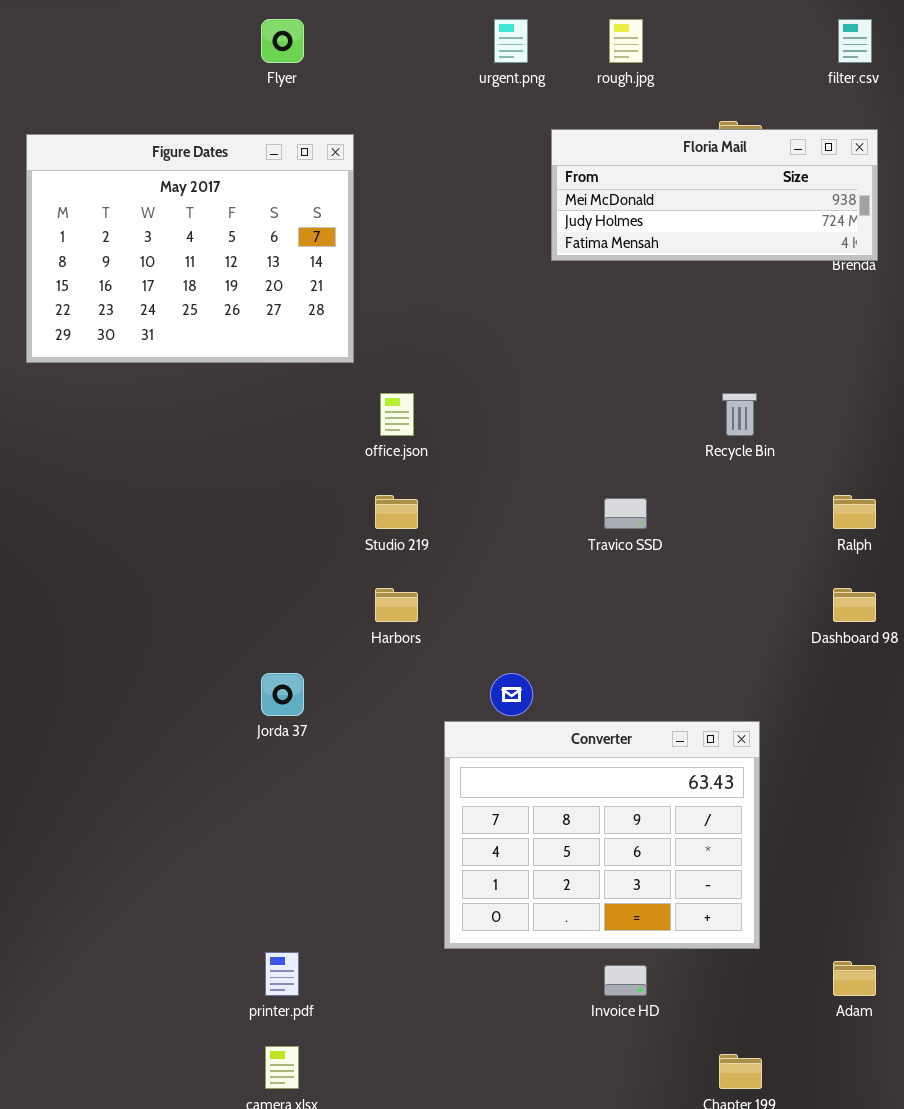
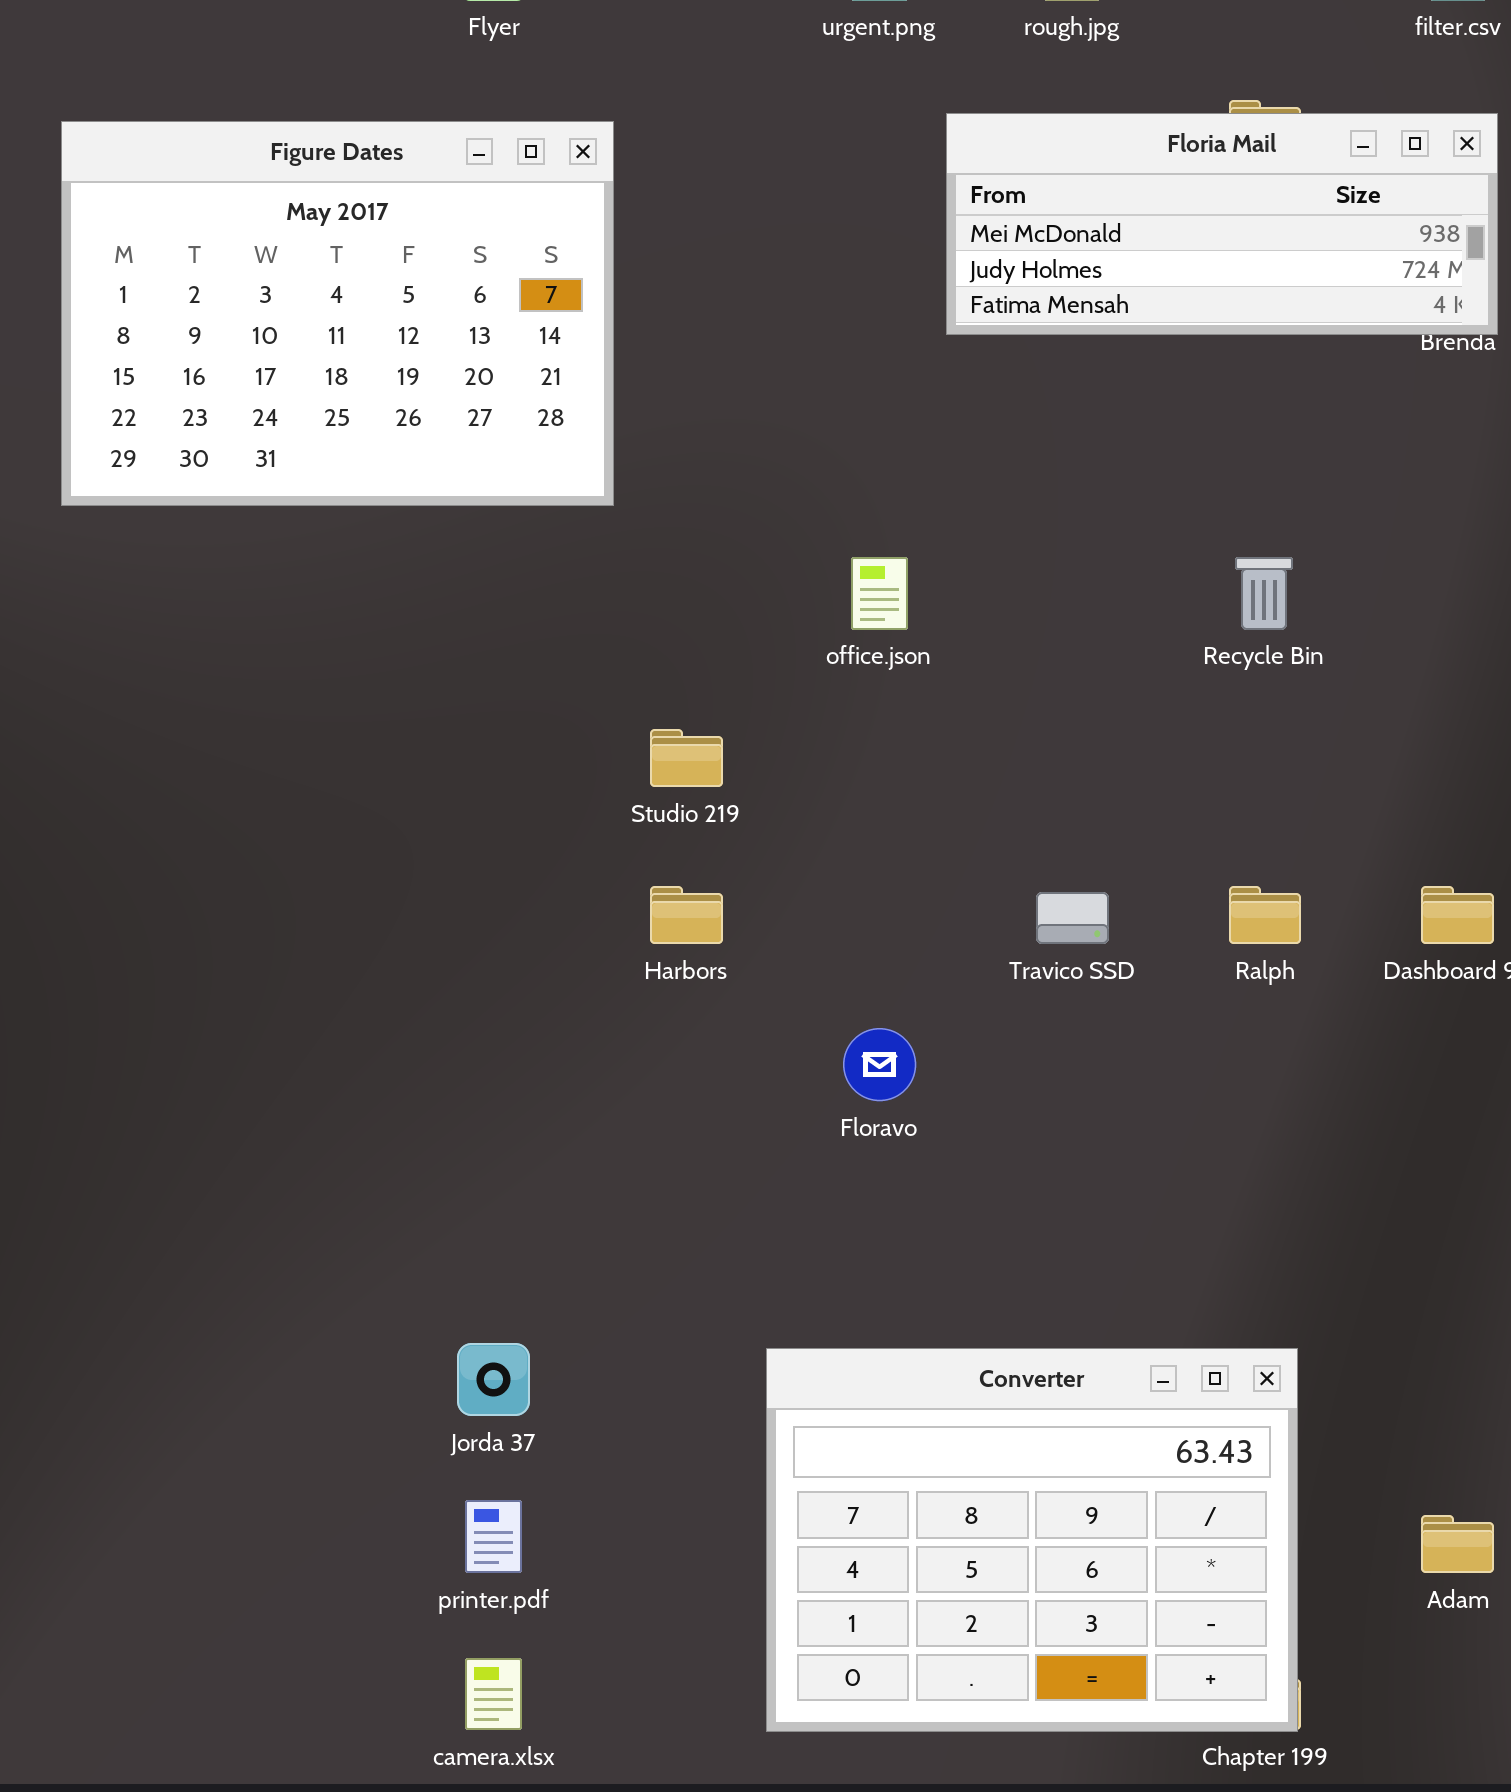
office.json: [380,393,414,436] -> [851,557,908,630], moved
Ralph: [833,495,876,529] -> [1229,886,1301,944], moved
Travico SSD: [604,498,647,529] -> [1036,892,1109,944], moved
Jorda 37: [261,673,304,716] -> [457,1343,530,1416], moved
Converter: [444,721,760,949] -> [766,1348,1298,1732], moved

